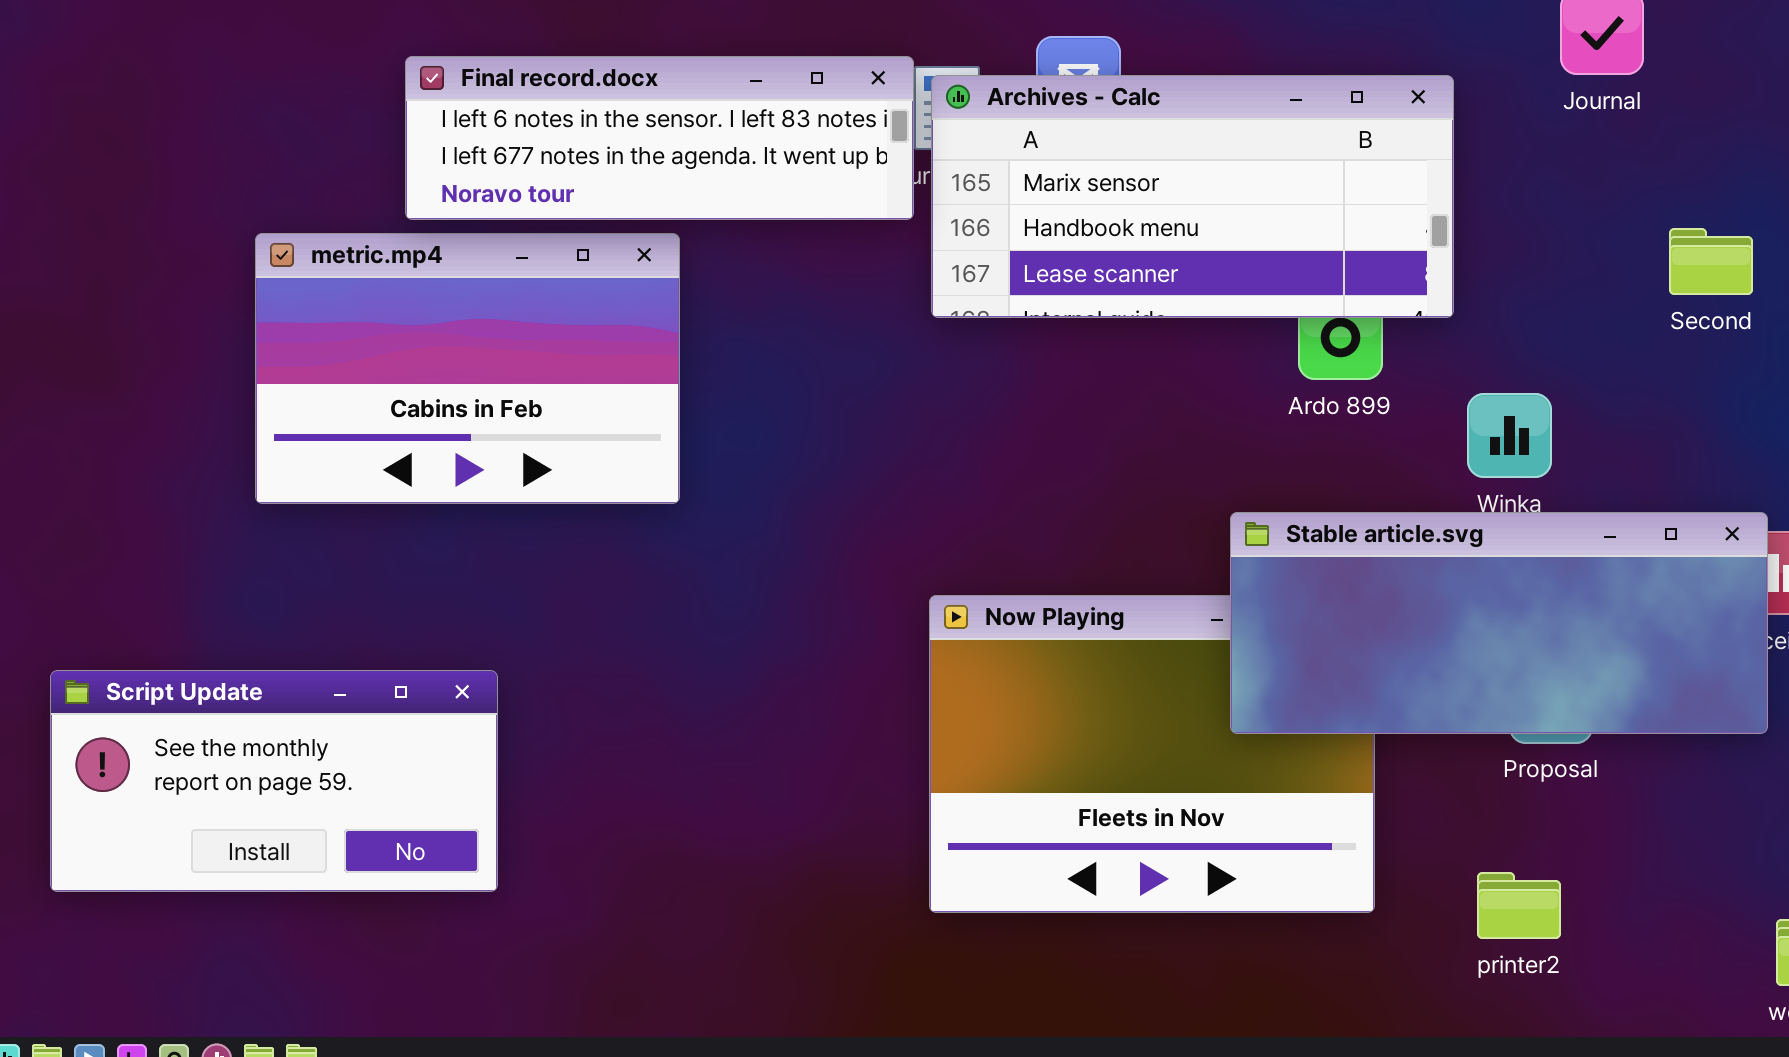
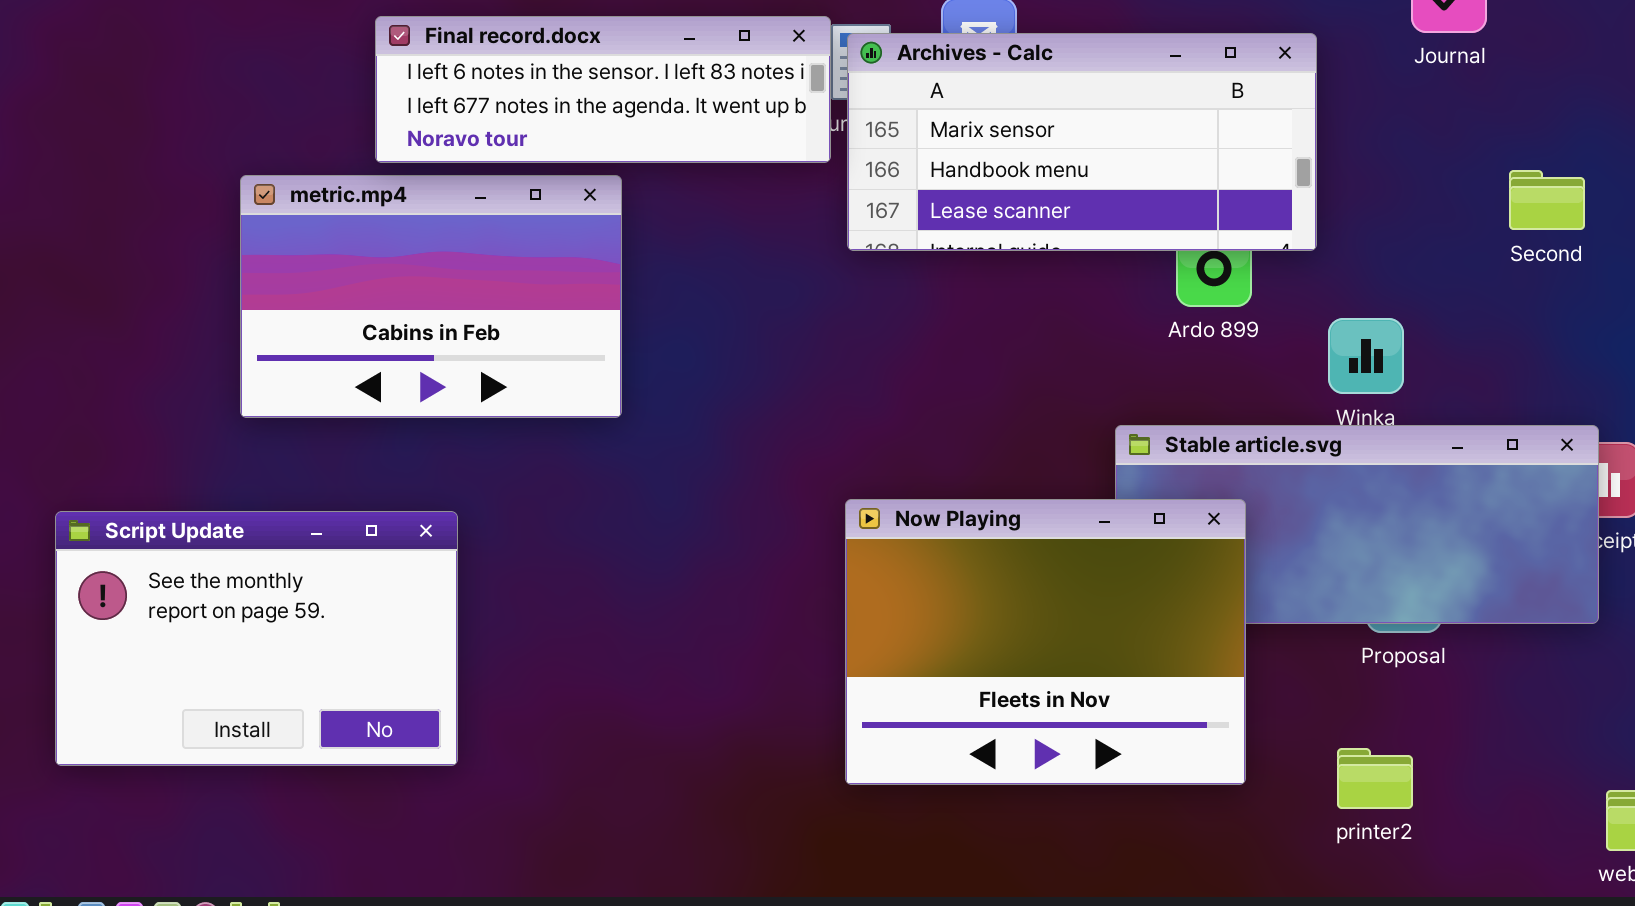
Now Playing: [929,595,1375,913] -> [845,499,1246,785], raised
Script Update: [50,670,498,892] -> [55,511,458,766], resized

